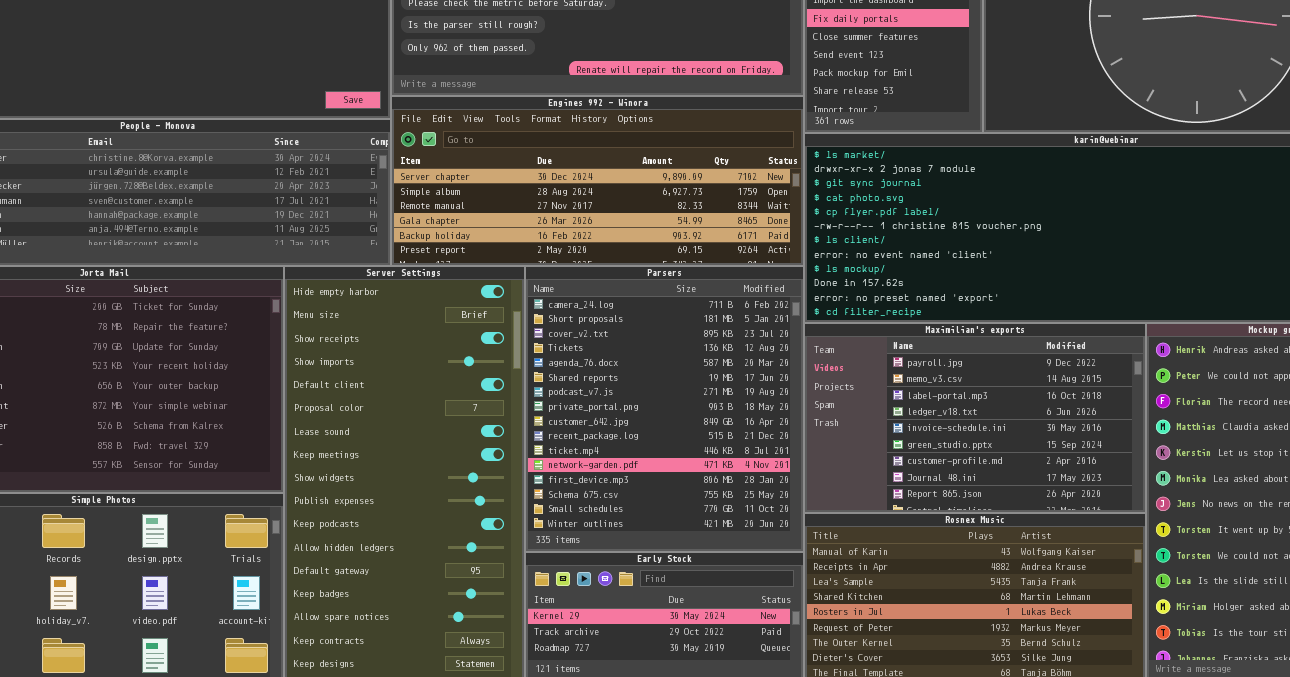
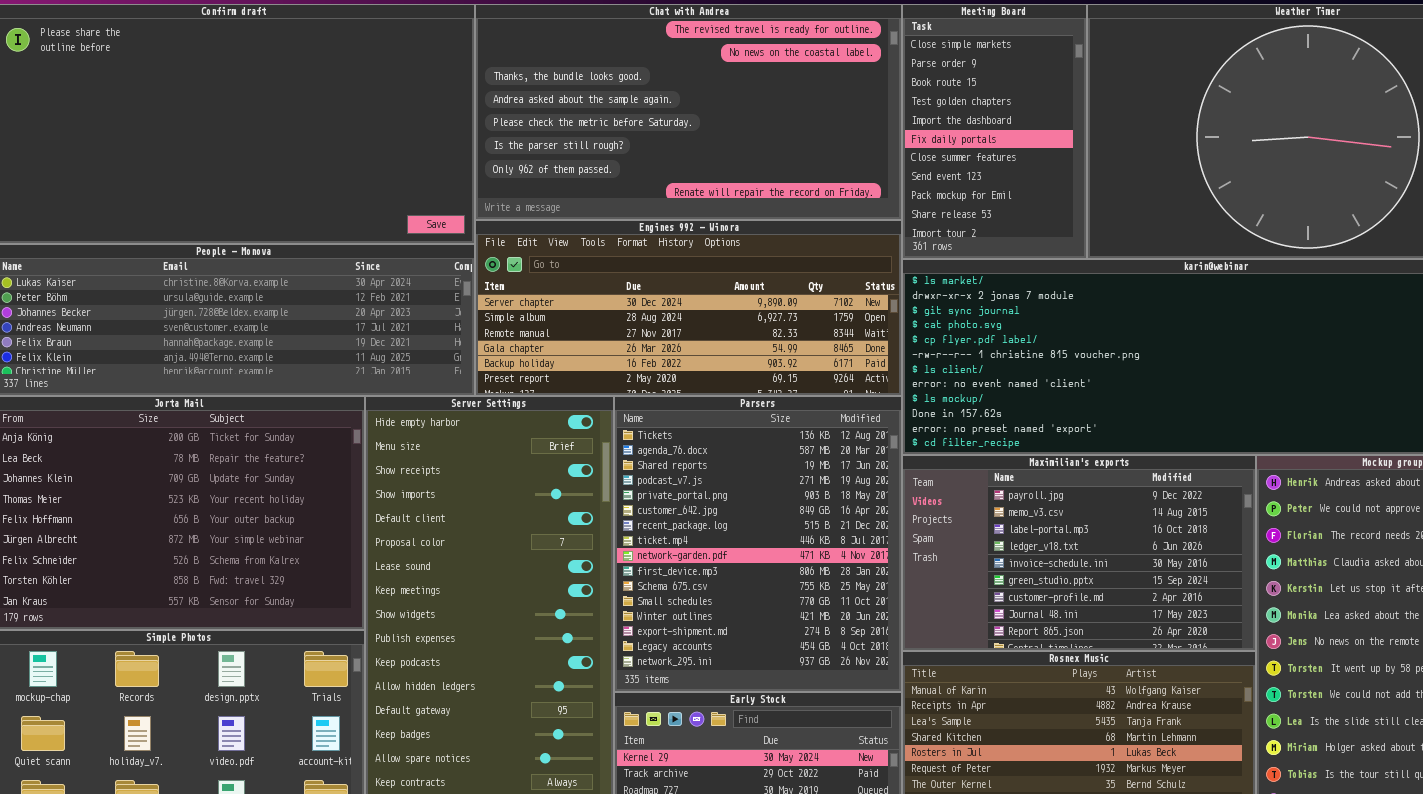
Parsers: [525,266,804,552] -> [614,396,902,692], scrolled down 3 rows

